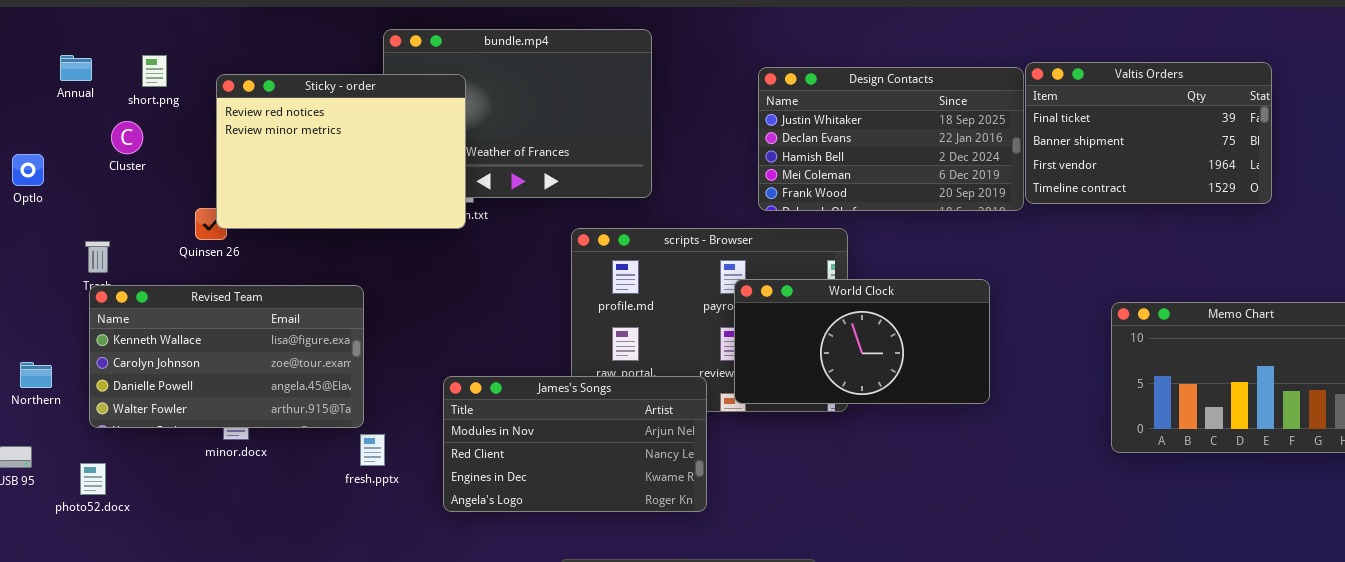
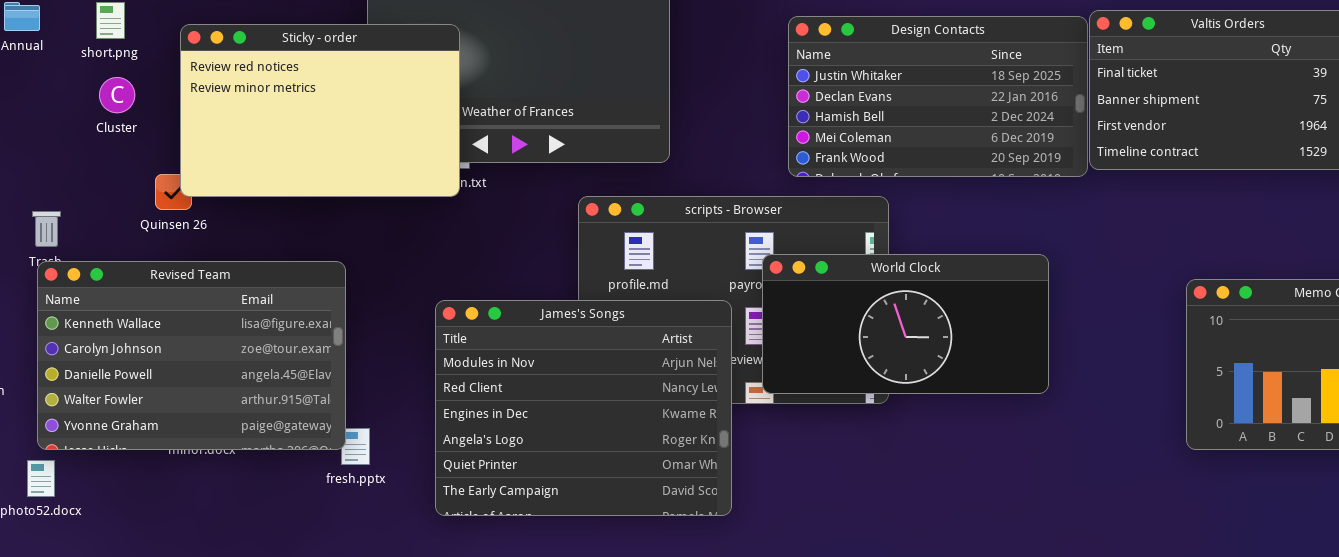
Cluster: [111,121,143,154] -> [99,77,135,113], moved
Revised Team: [89,285,364,428] -> [37,261,346,450], resized
James's Songs: [443,376,707,512] -> [435,300,732,516], resized

